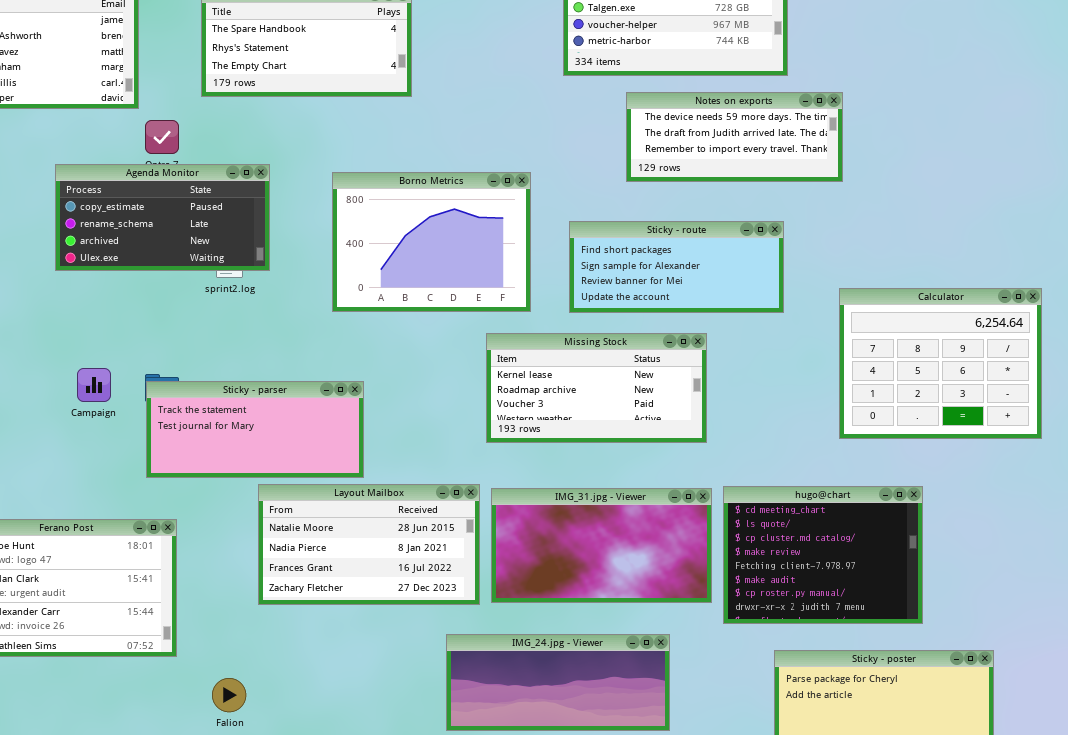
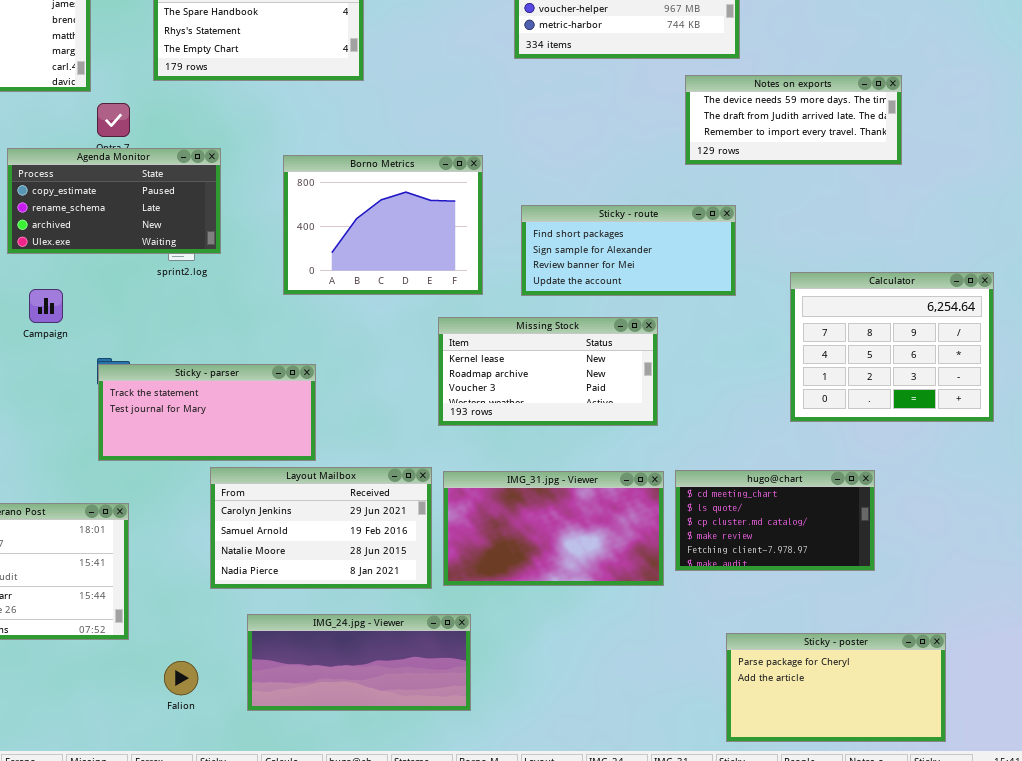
Notes on exports: [626,92,843,182] -> [685,75,902,165], moved
Campaign: [77,368,111,402] -> [29,289,63,323], moved
Layout Mailbox: [258,484,480,605] -> [210,467,432,589], scrolled up 2 rows
hugo@chart: [723,486,923,624] -> [675,470,875,571], resized
IMG_24.jpg - Viewer: [446,634,670,731] -> [247,614,471,711], moved

